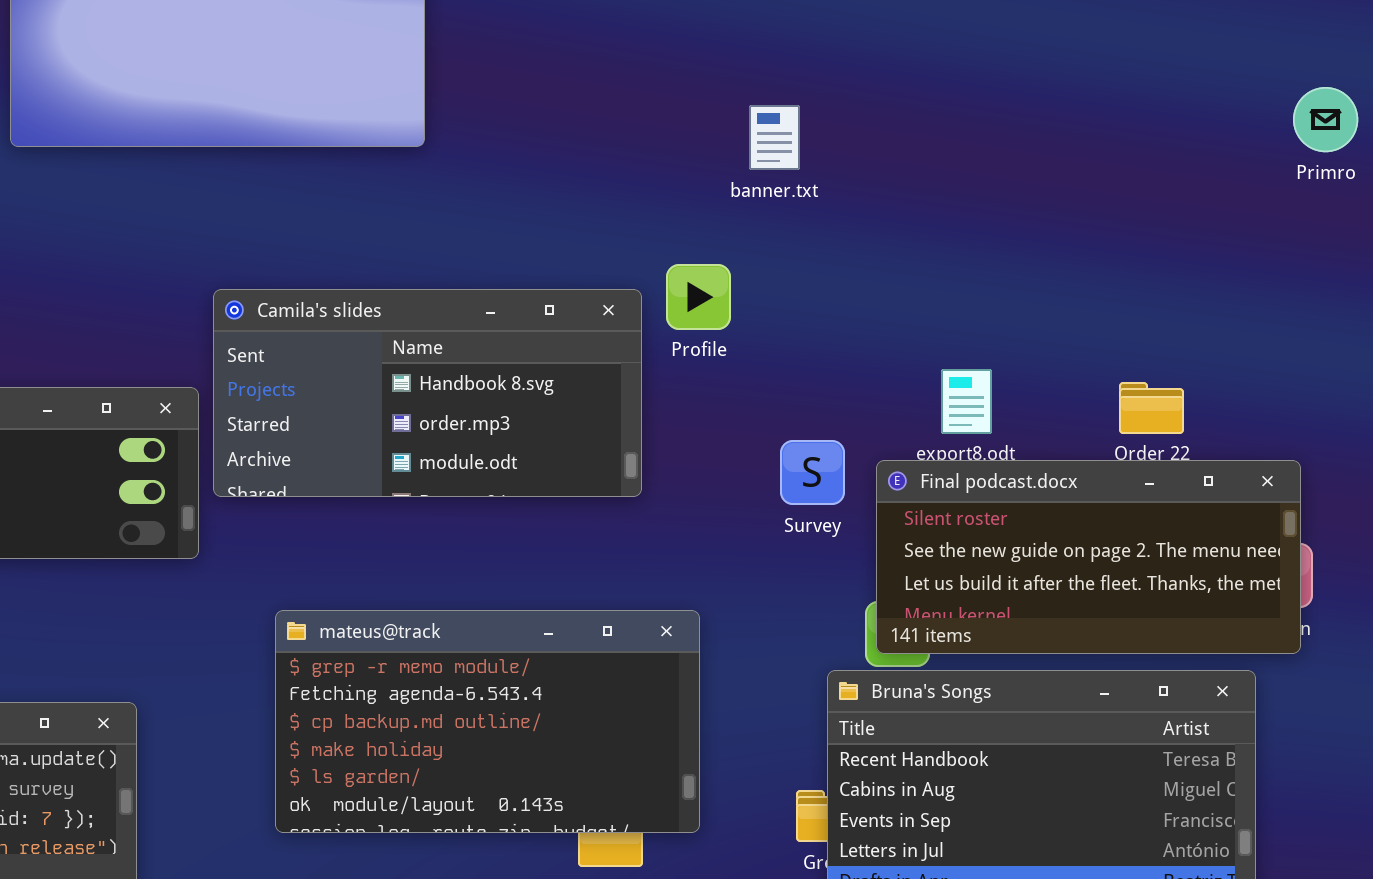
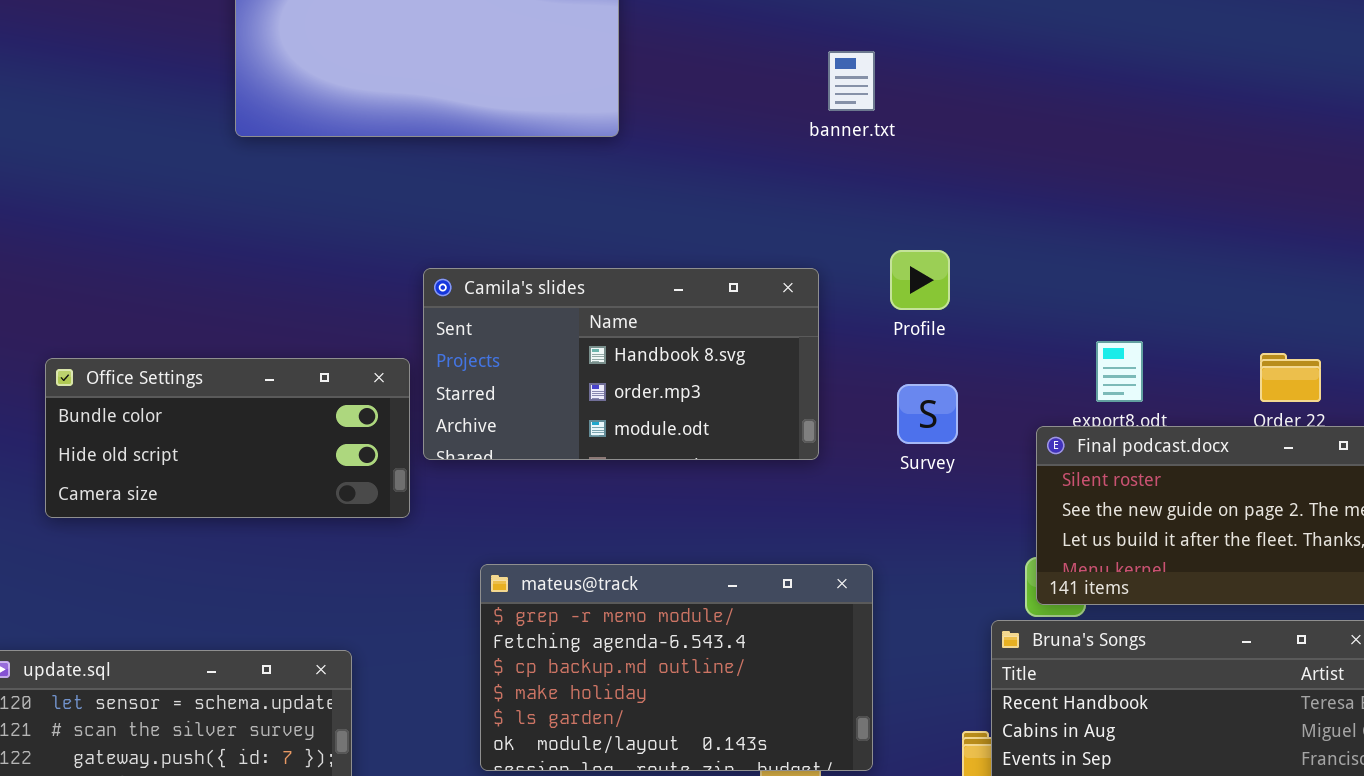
banner.txt: [749,105,800,170] -> [828,51,875,111], moved
Profile: [666,264,731,330] -> [890,250,950,310], moved
Survey: [780,440,845,505] -> [897,384,958,444], moved

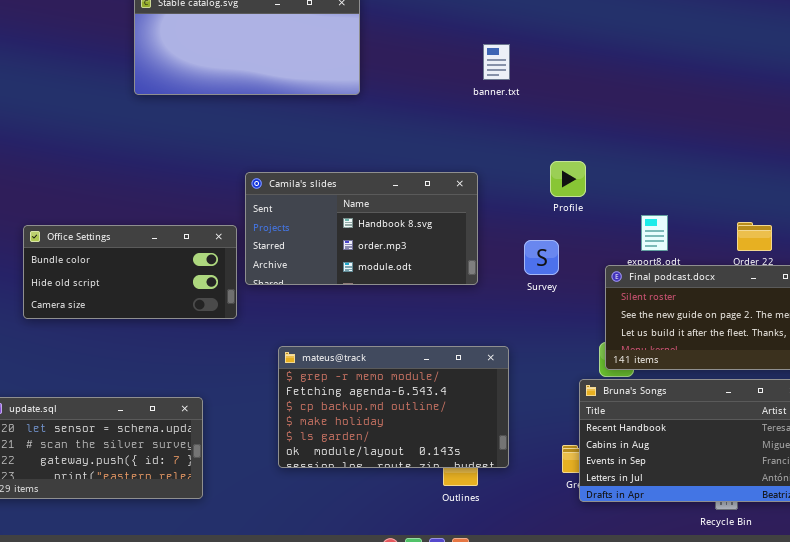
Profile: [890,250,950,310] -> [550,161,586,197], moved

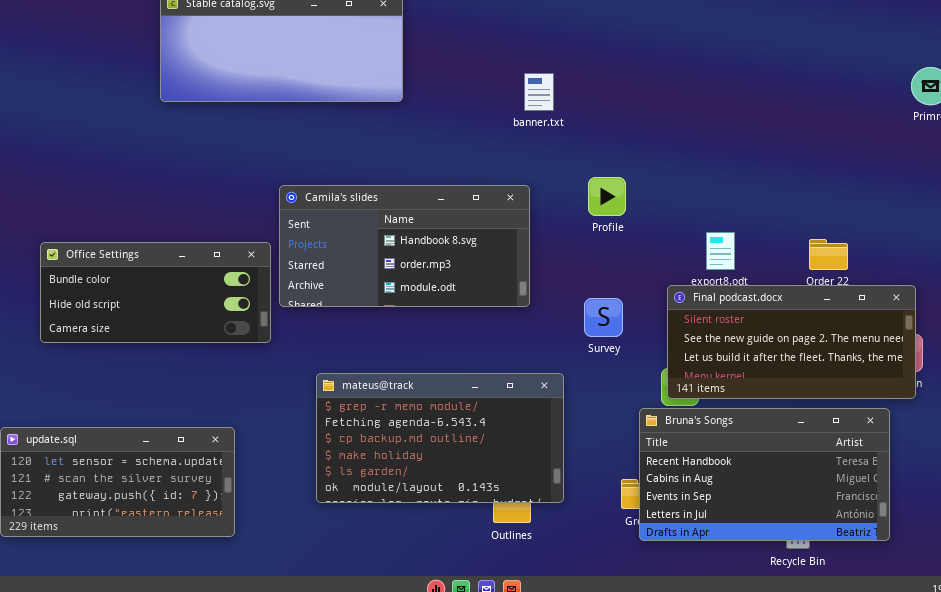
banner.txt: [483,44,510,80] -> [524,73,554,111], moved
Profile: [550,161,586,197] -> [588,177,626,216], moved
Survey: [524,240,559,275] -> [584,298,623,337], moved

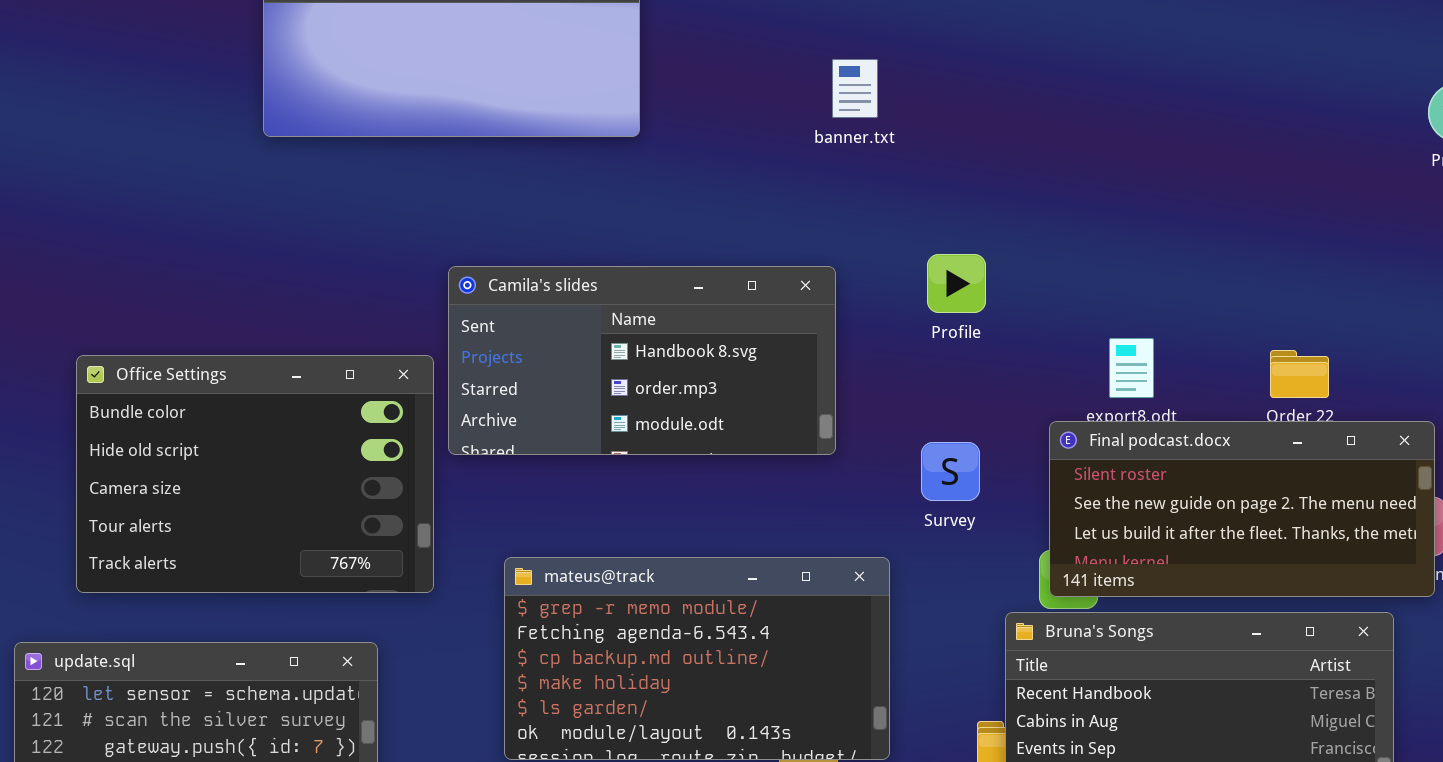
banner.txt: [524,73,554,111] -> [832,59,878,118], moved
Office Settings: [40,242,271,343] -> [76,355,434,593], resized

